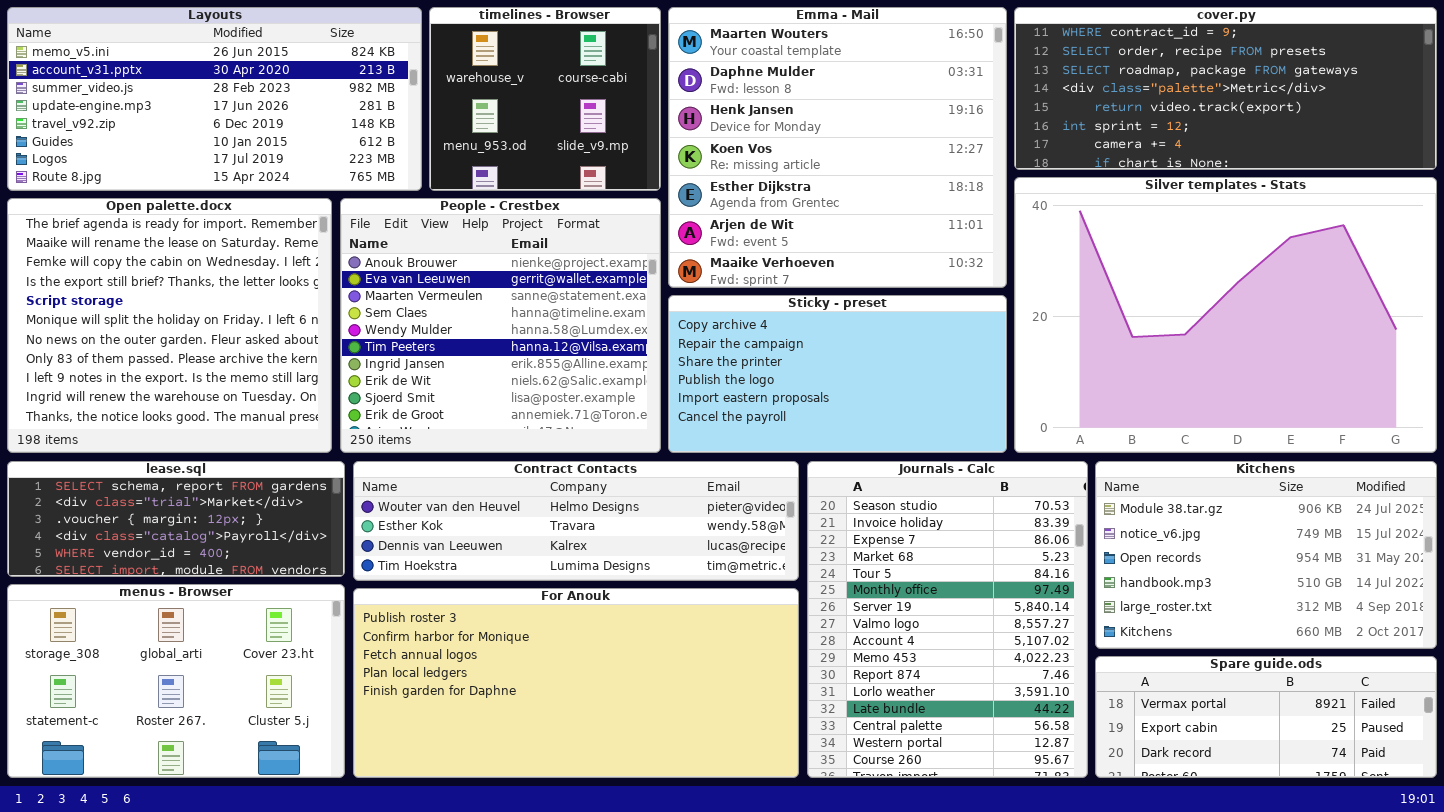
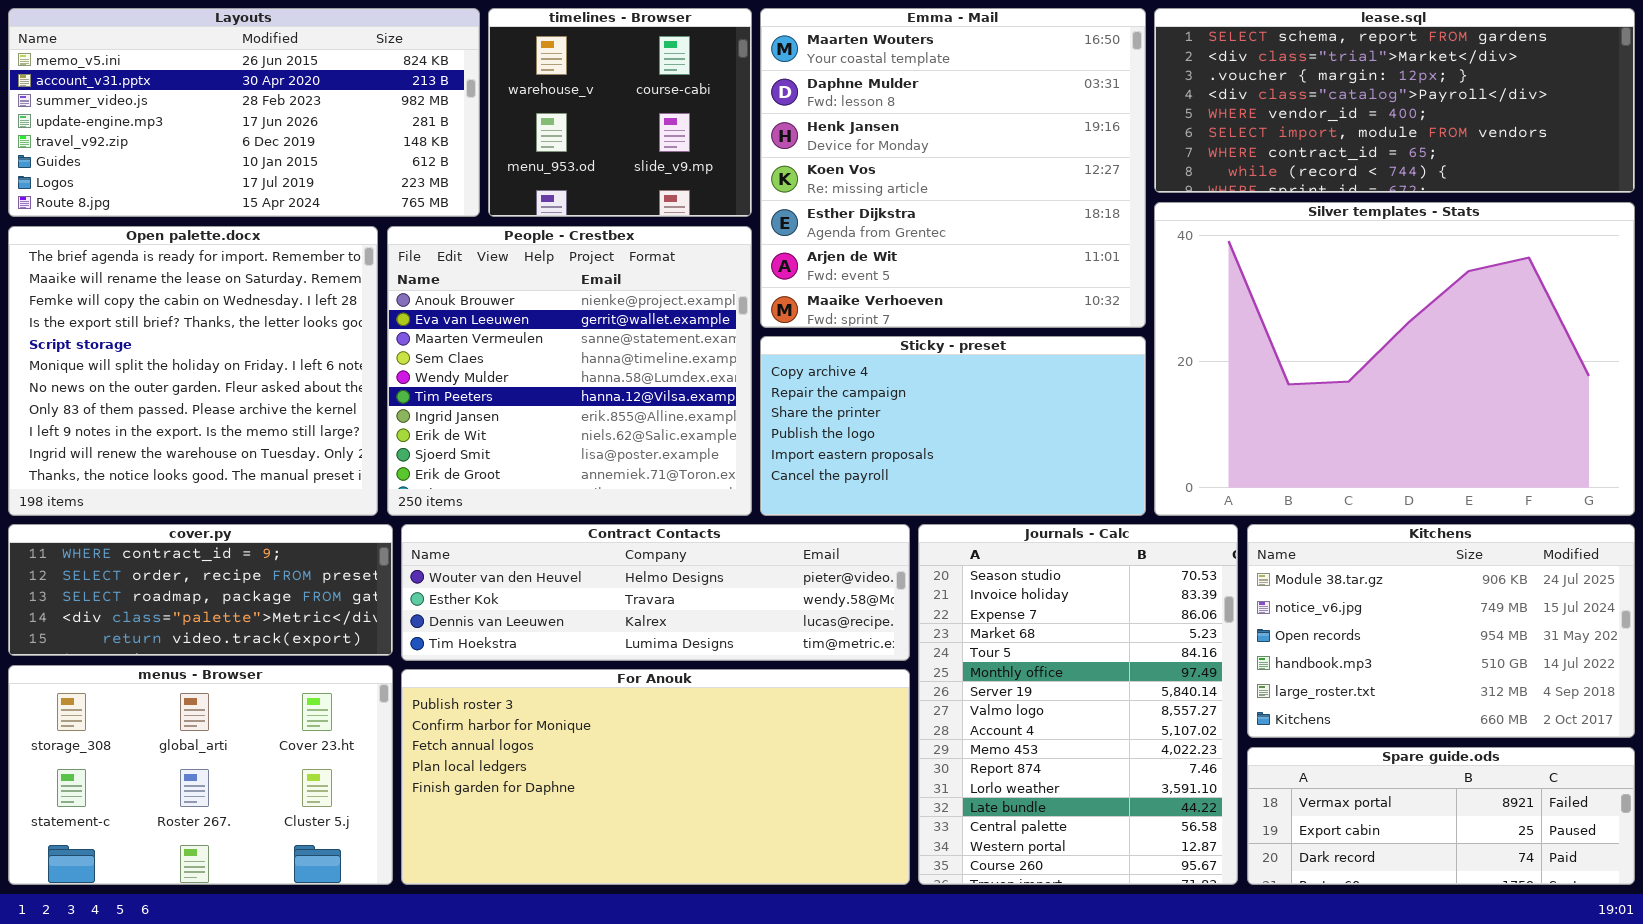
cover.py: [1014,7,1437,170] -> [8,524,393,656], moved, resized
lease.sql: [7,461,345,577] -> [1154,8,1635,193], moved, resized

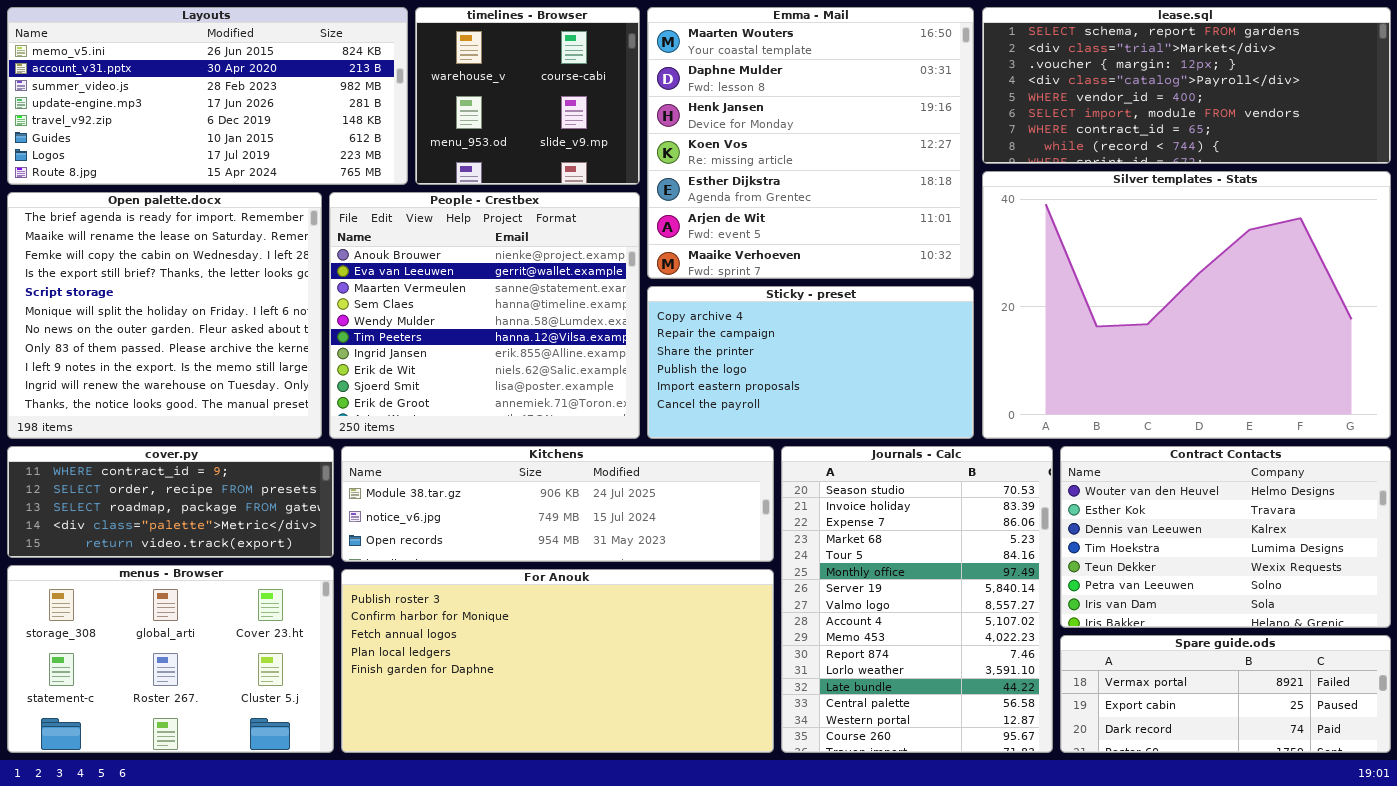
Contract Contacts: [401,524,910,661] -> [1060,446,1391,628], moved, resized
Kitchens: [1247,524,1635,738] -> [341,446,774,562], moved, resized

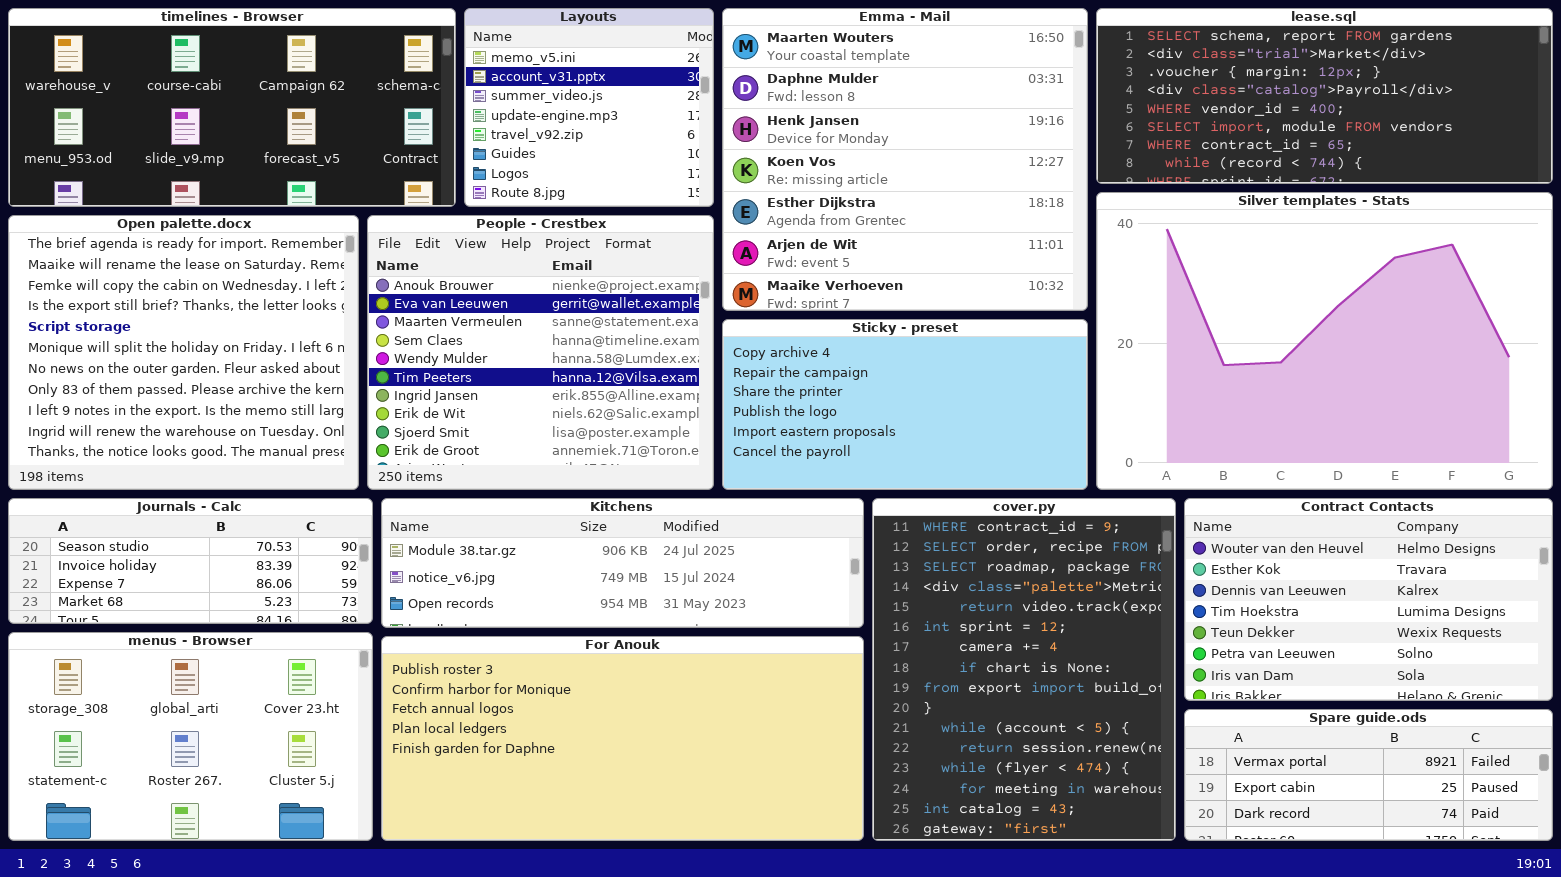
Layouts: [7,7,408,185] -> [464,8,714,207], moved, resized
timelines - Browser: [415,7,640,185] -> [8,8,456,207], moved, resized
cover.py: [7,446,334,558] -> [872,498,1176,841], moved, resized
Journals - Calc: [781,446,1053,753] -> [8,498,373,624], moved, resized

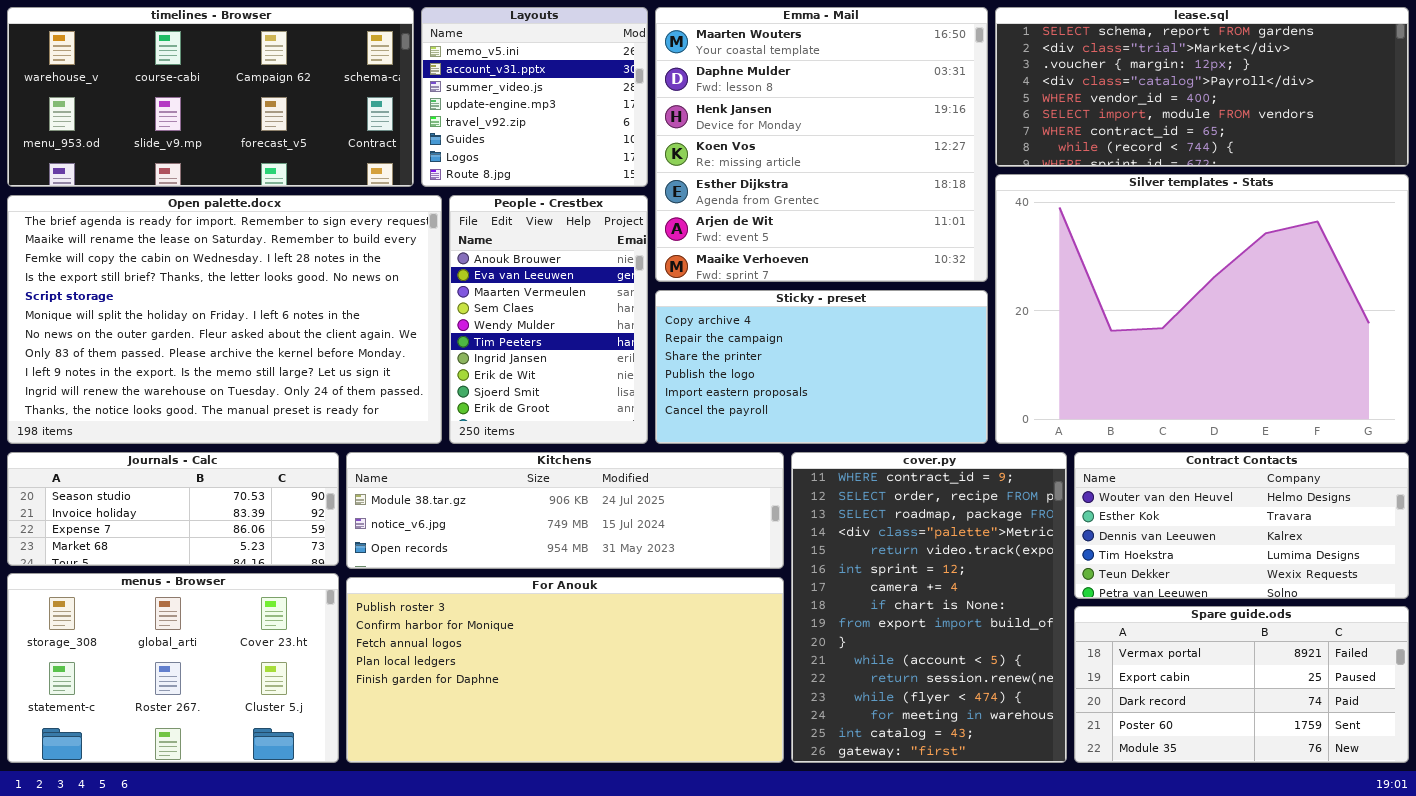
Open palette.docx: [8,215,359,490] -> [7,195,442,444], resized
People - Crestbex: [367,215,714,490] -> [449,195,648,444], resized
Contract Contacts: [1184,498,1553,701] -> [1074,452,1409,599], resized
Spare guide.ods: [1184,709,1553,841] -> [1074,606,1409,763], resized

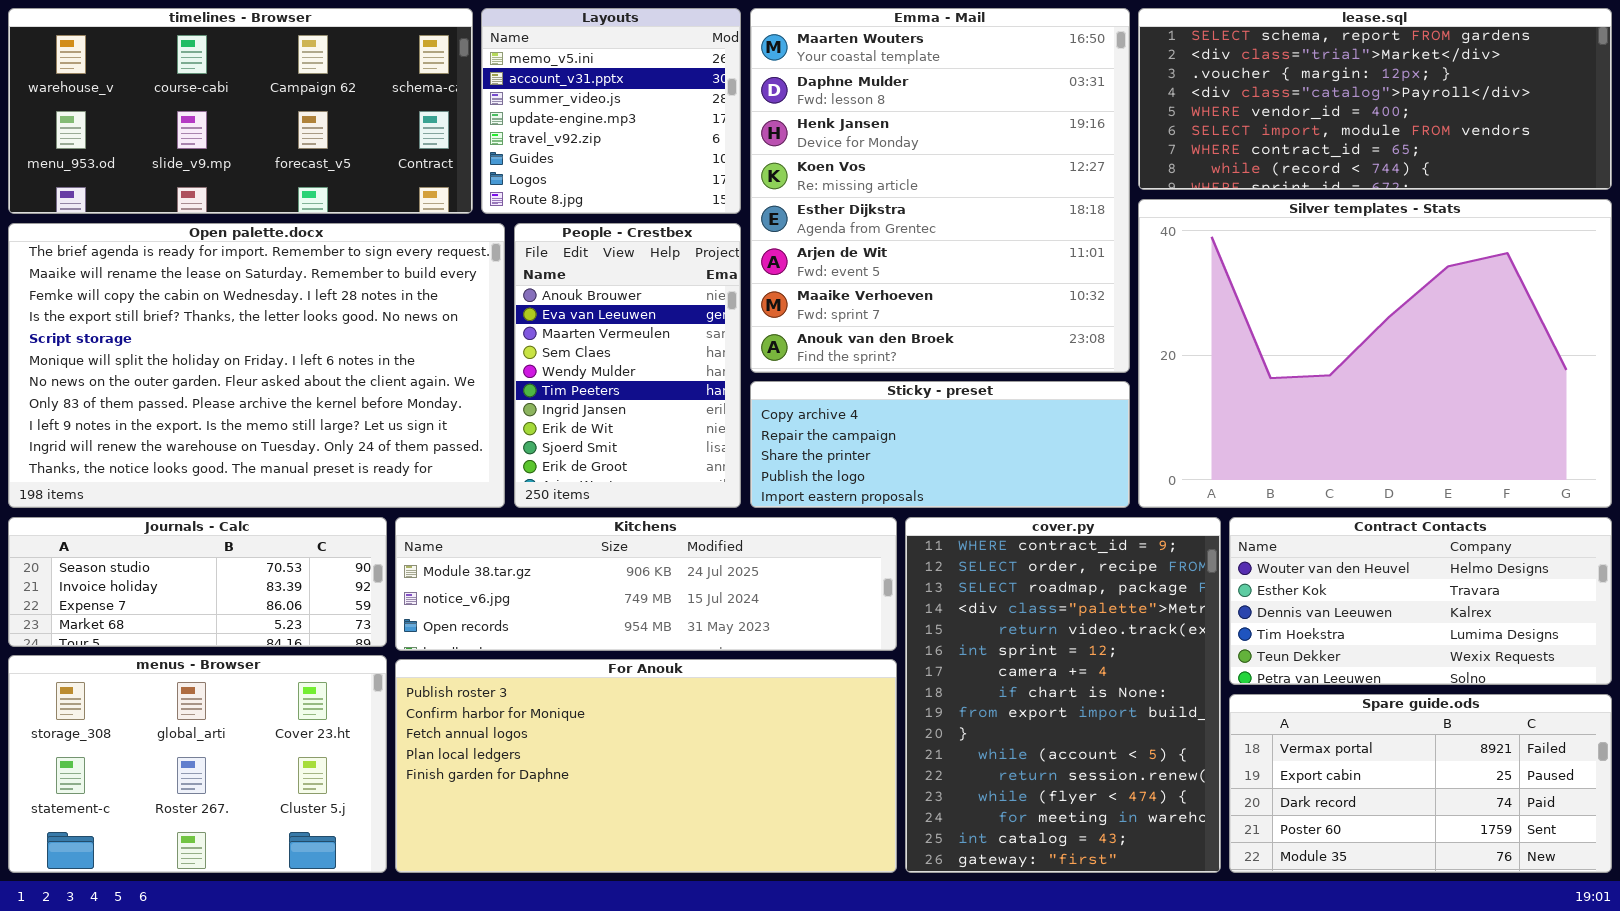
Emma - Mail: [655,7,988,282] -> [750,8,1130,373], resized
Sticky - preset: [655,290,988,444] -> [750,381,1130,508], resized

